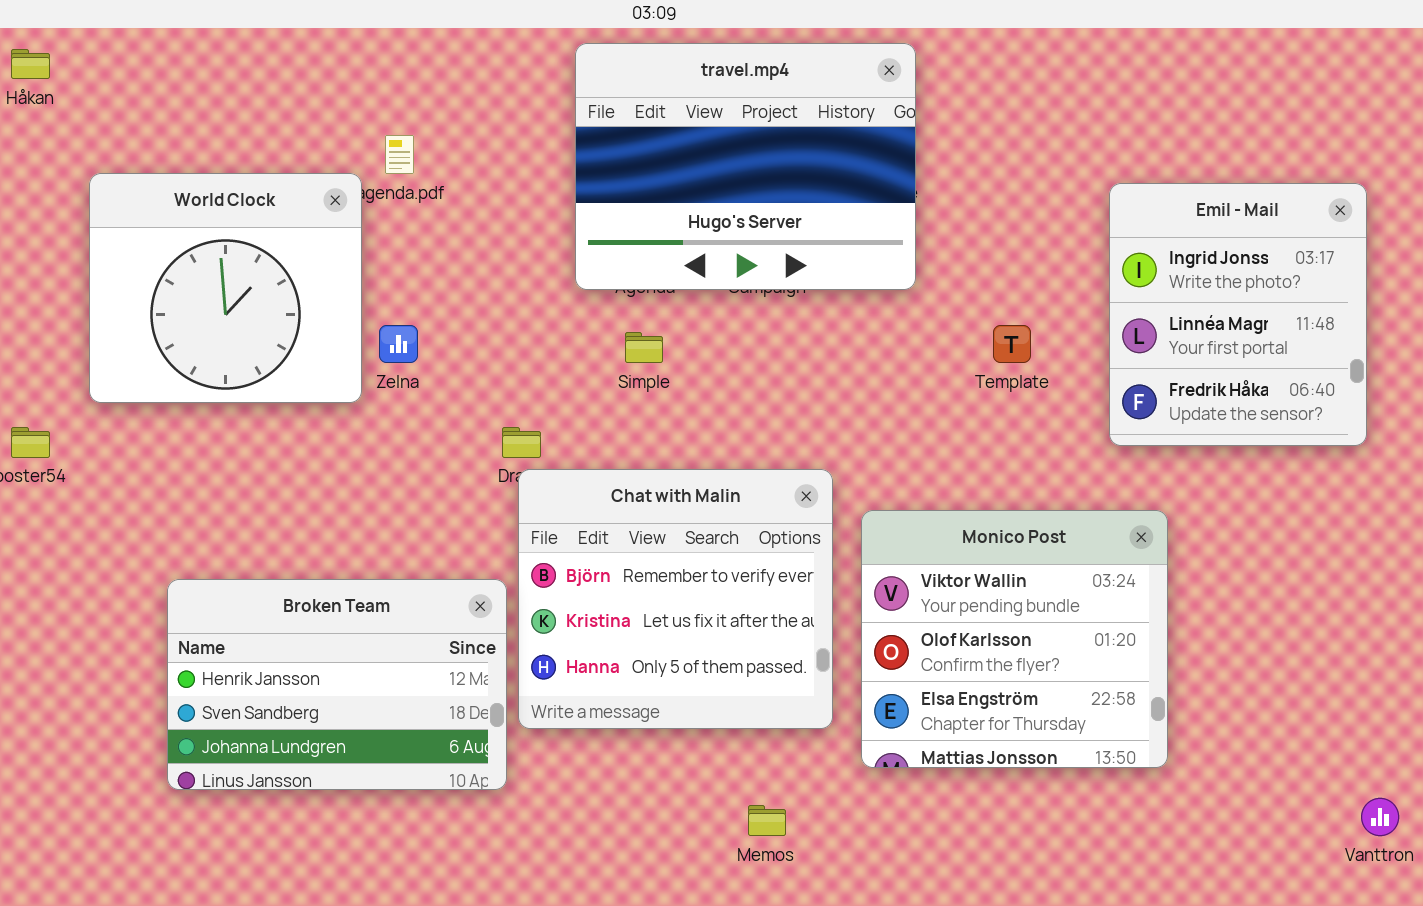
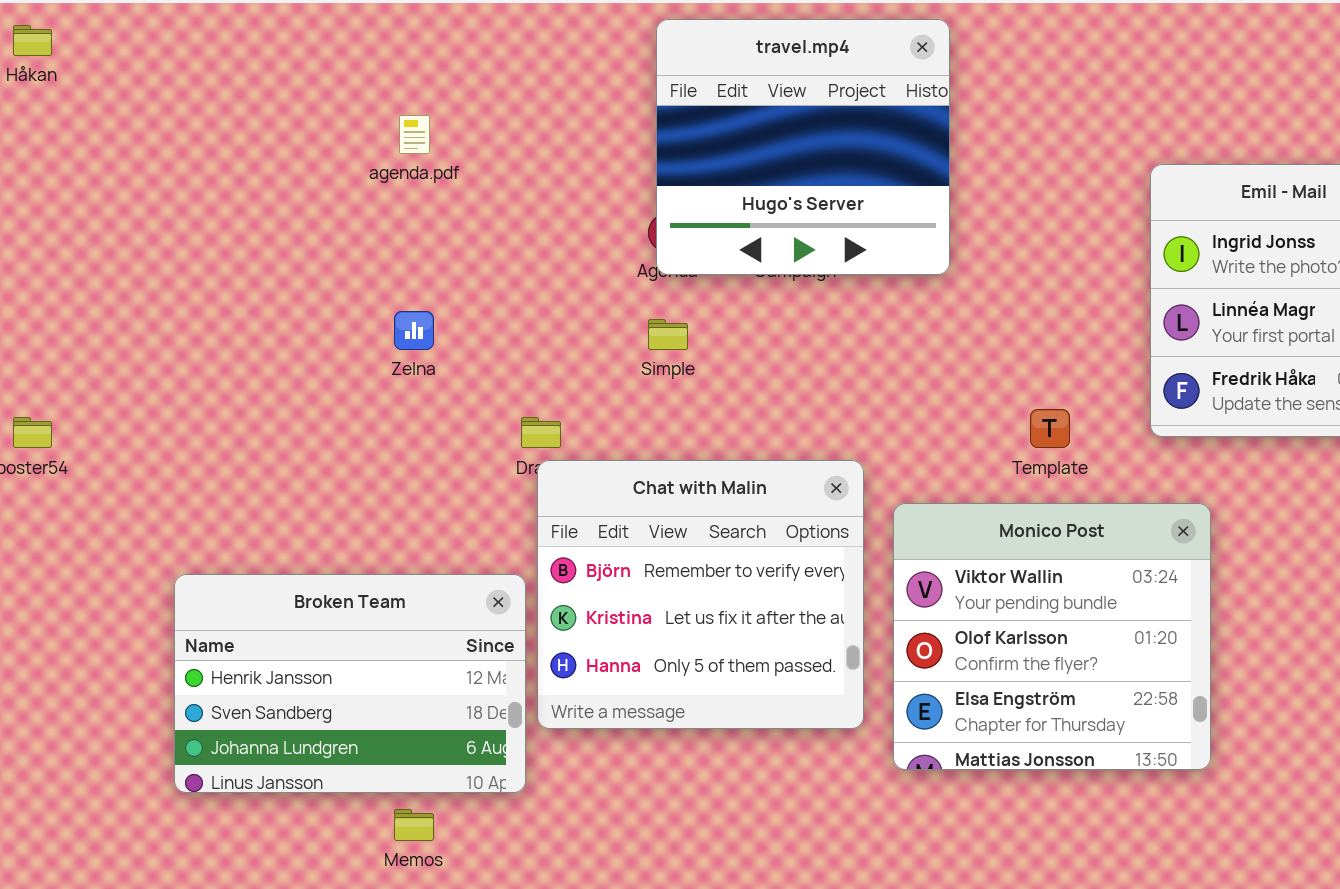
travel.mp4: [575,43,916,290] -> [656,19,950,275], resized
World Clock: [89,173,362,403] -> none, closed
Template: [993,325,1031,363] -> [1030,409,1070,448], moved
Memos: [748,805,786,836] -> [394,809,434,841], moved

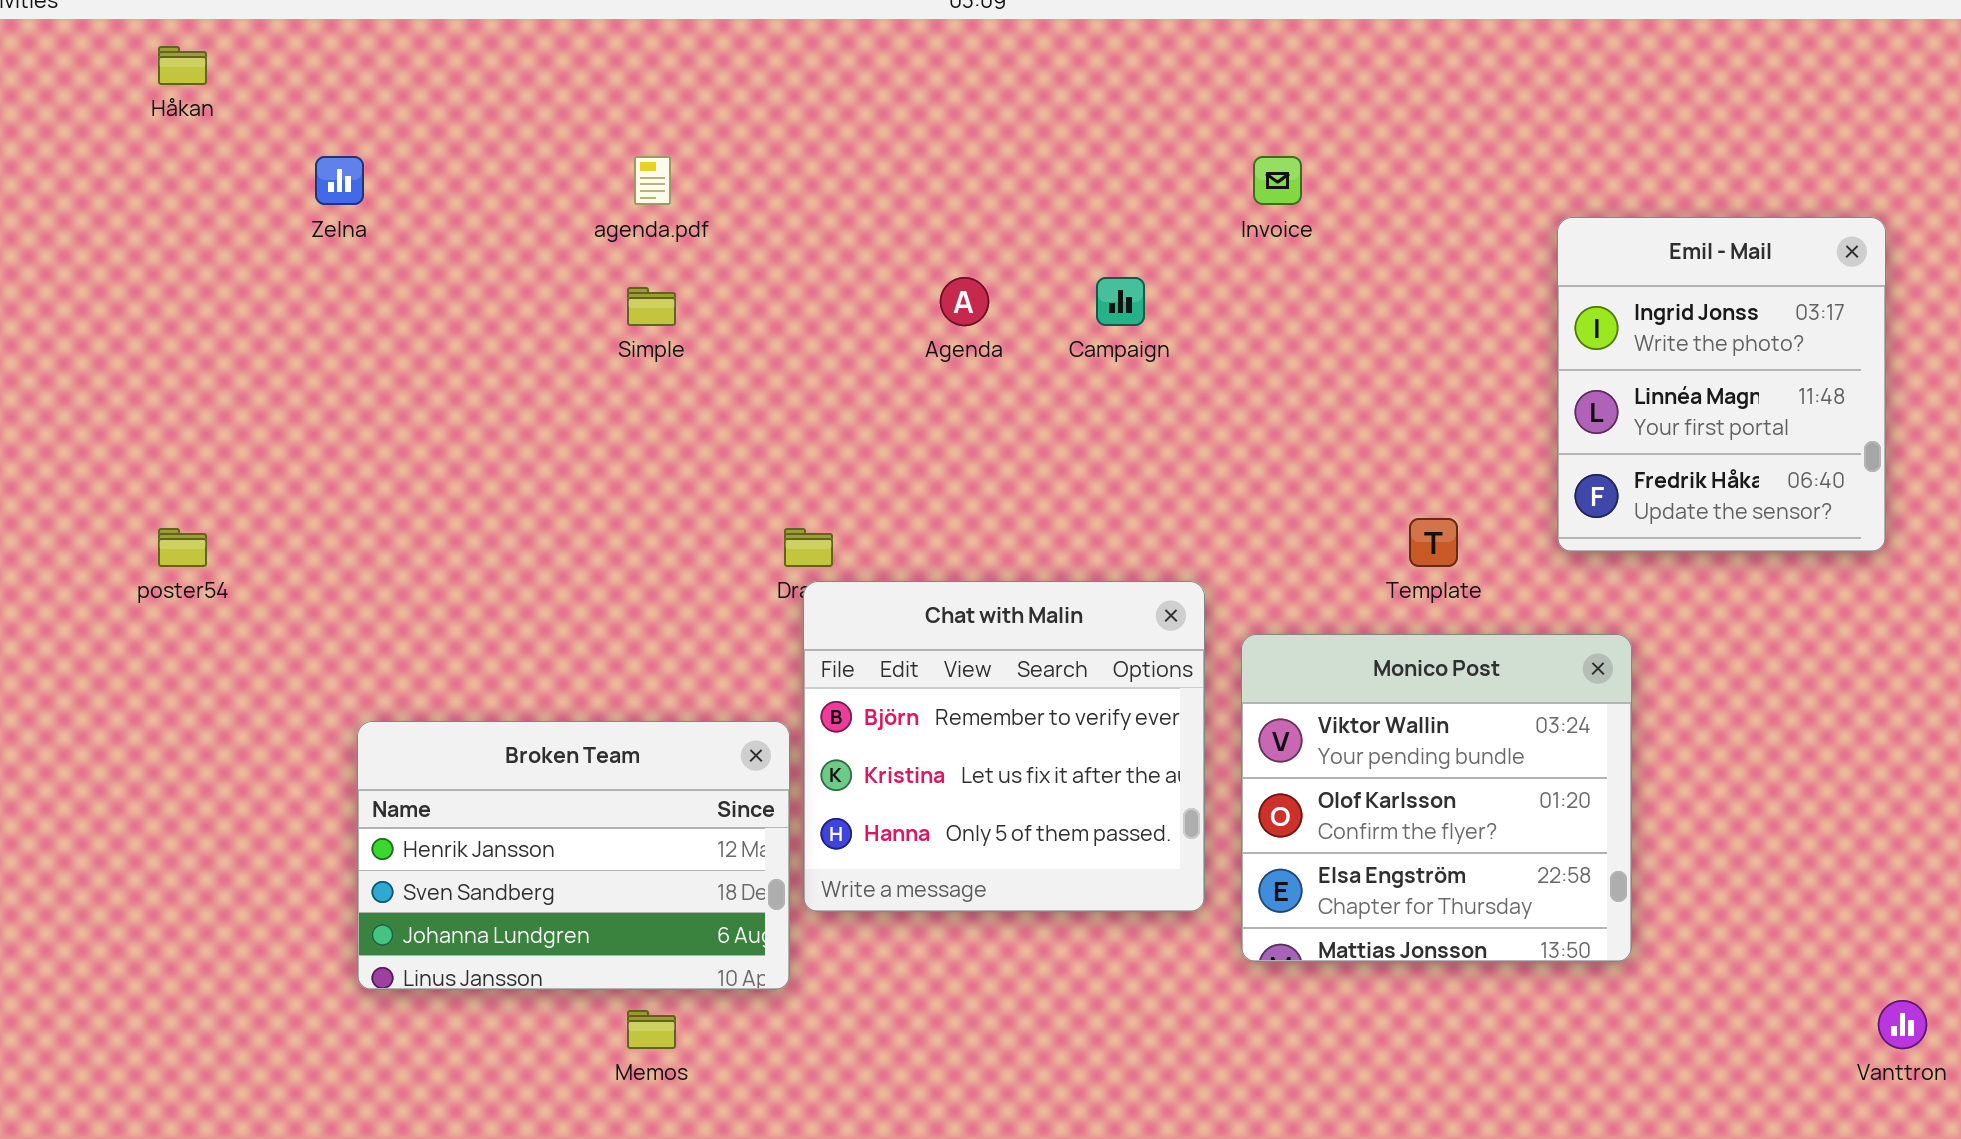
travel.mp4: [656,19,950,275] -> none, closed
Zelna: [394,311,434,350] -> [315,156,364,205], moved
Simple: [648,319,688,350] -> [627,287,676,326], moved

